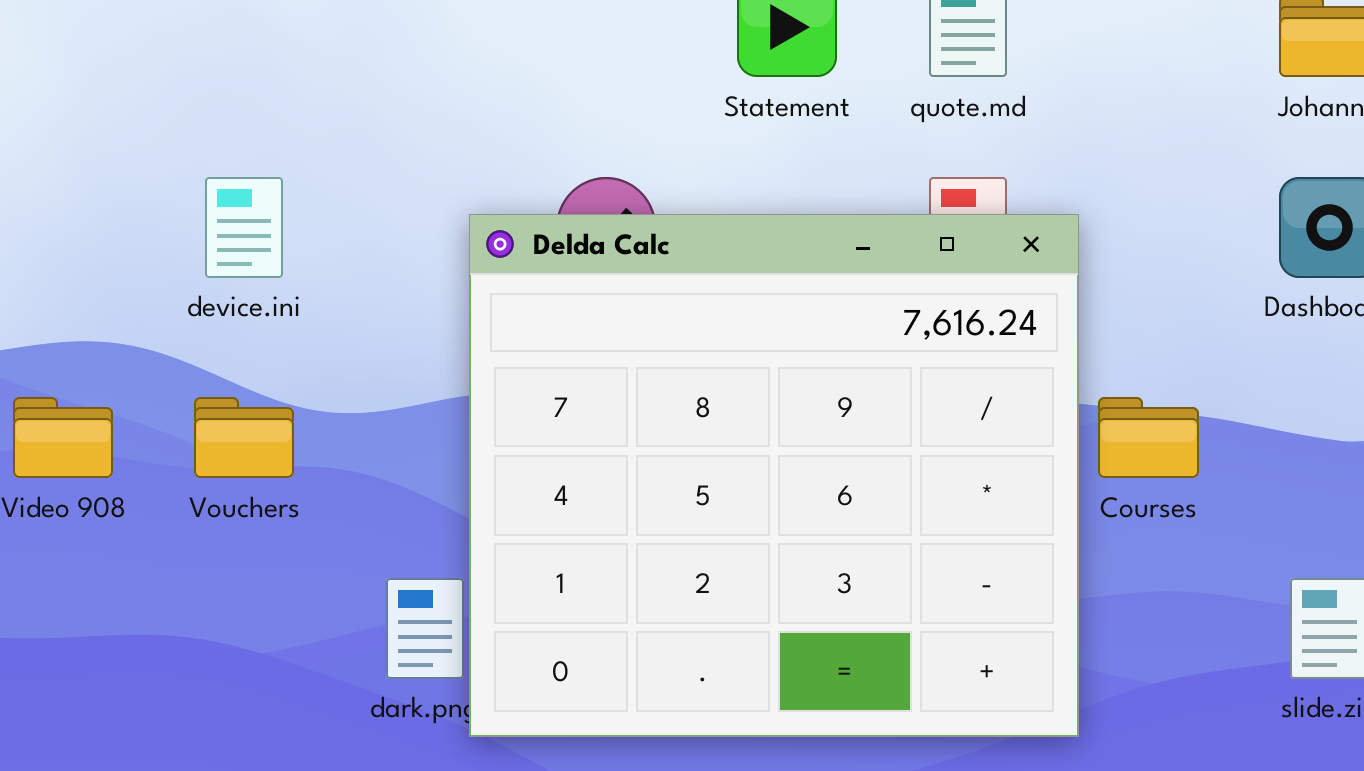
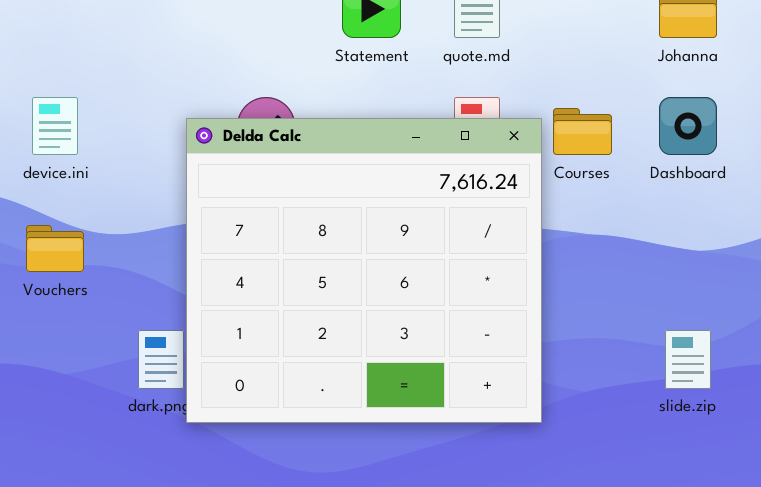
Courses: [1098,397,1199,478] -> [553,108,612,155], moved

